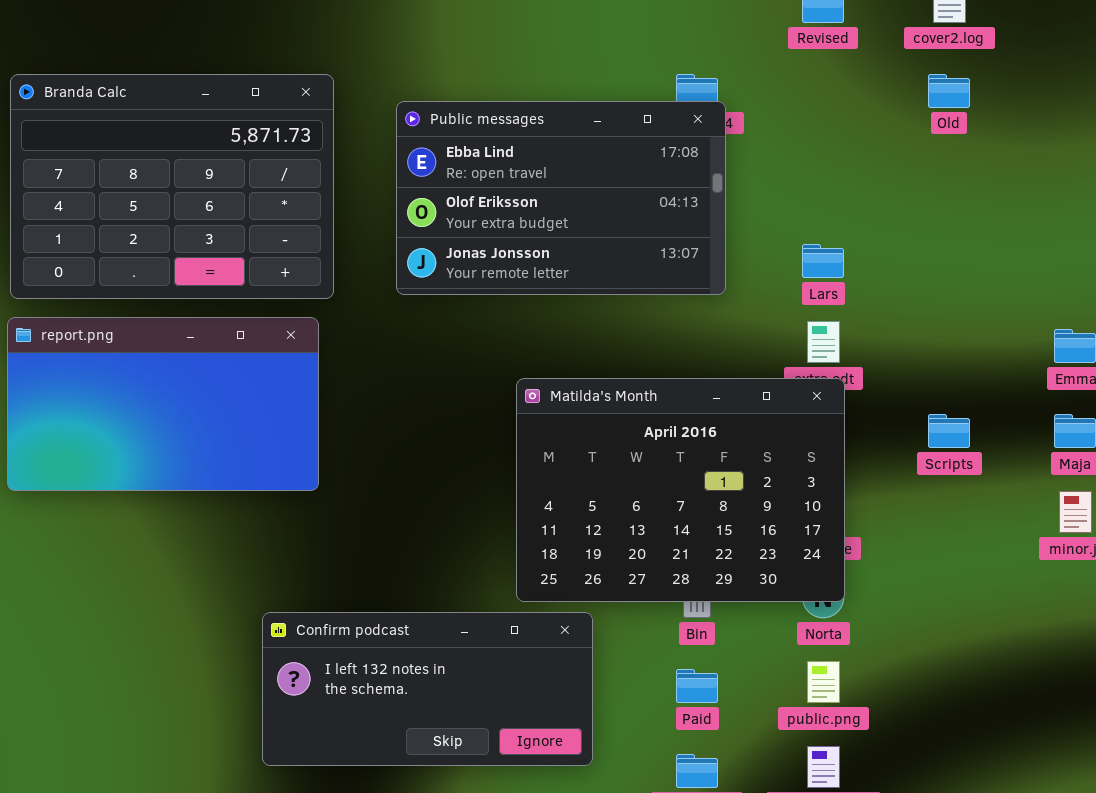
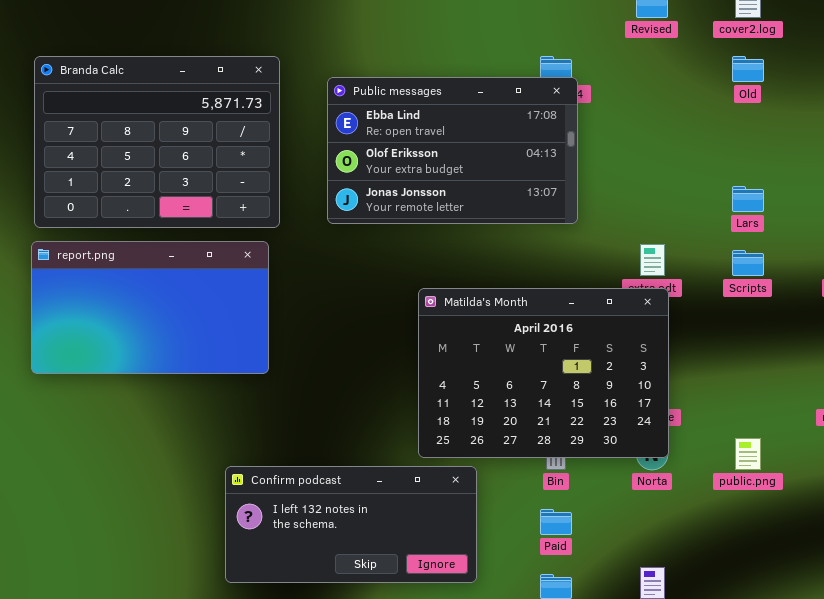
Lars: [802,244,844,278] -> [732,186,764,212], moved
Scripts: [928,414,970,448] -> [732,250,764,276], moved
public.png: [807,661,840,703] -> [735,438,761,470], moved

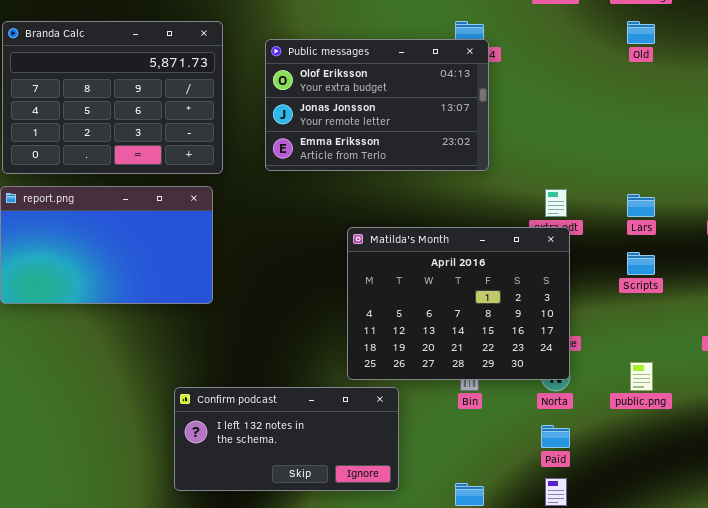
Public messages: [327,77,578,224] -> [265,39,489,171], scrolled down 1 row
Lars: [732,186,764,212] -> [627,194,655,217], moved
Scripts: [732,250,764,276] -> [627,252,655,275], moved
Paid: [540,509,572,535] -> [541,425,570,448], moved

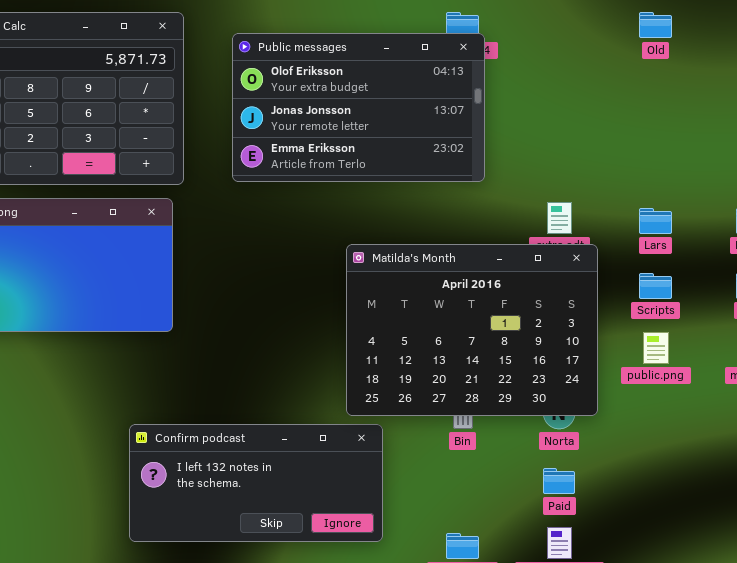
Matilda's Month: [347,227,570,380] -> [346,244,598,416], moved
public.png: [630,362,653,391] -> [643,332,669,364], moved

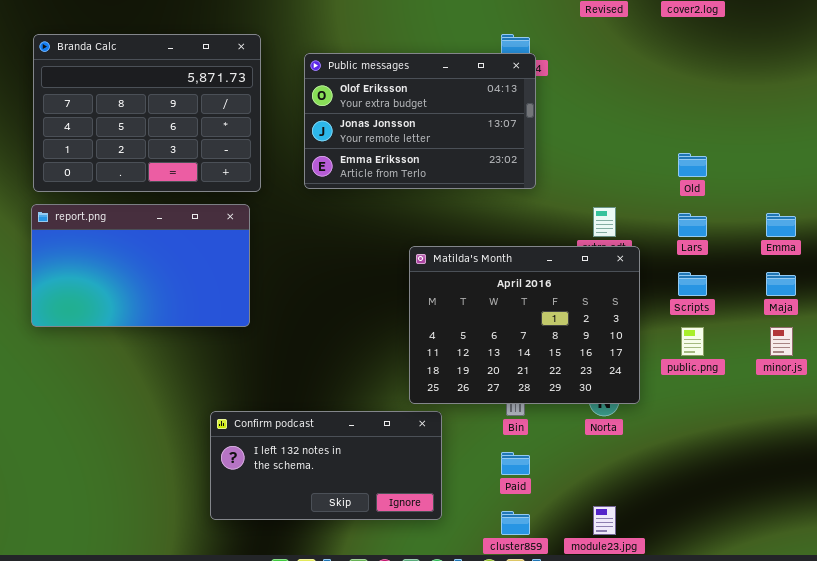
Old: [639,12,672,38] -> [678,153,707,177], moved
Paid: [543,468,575,494] -> [501,452,530,475], moved

